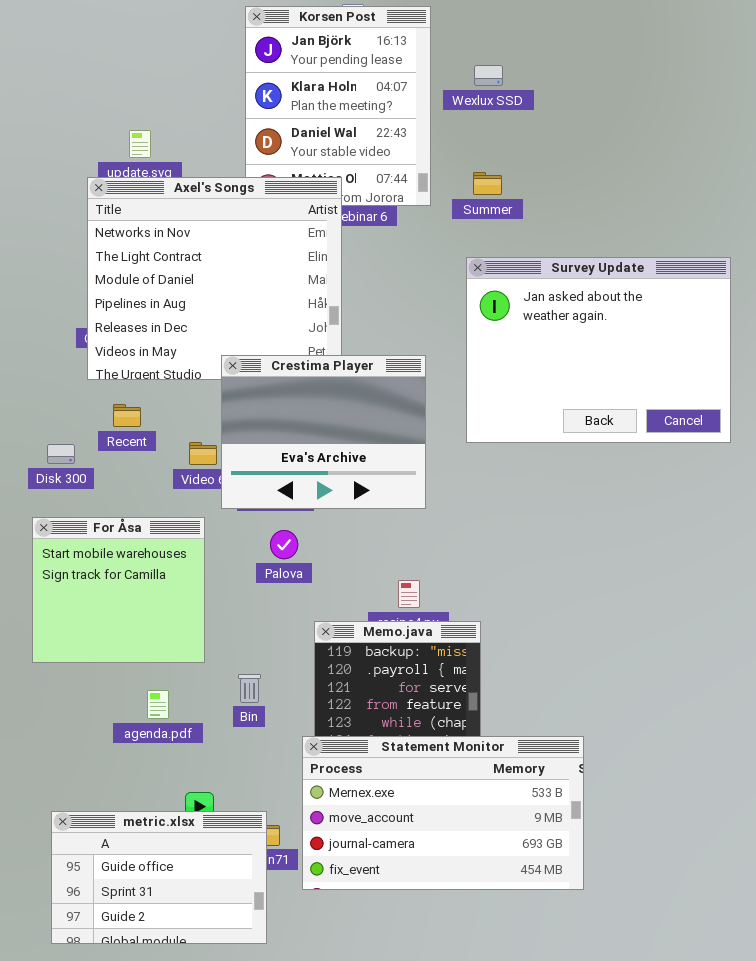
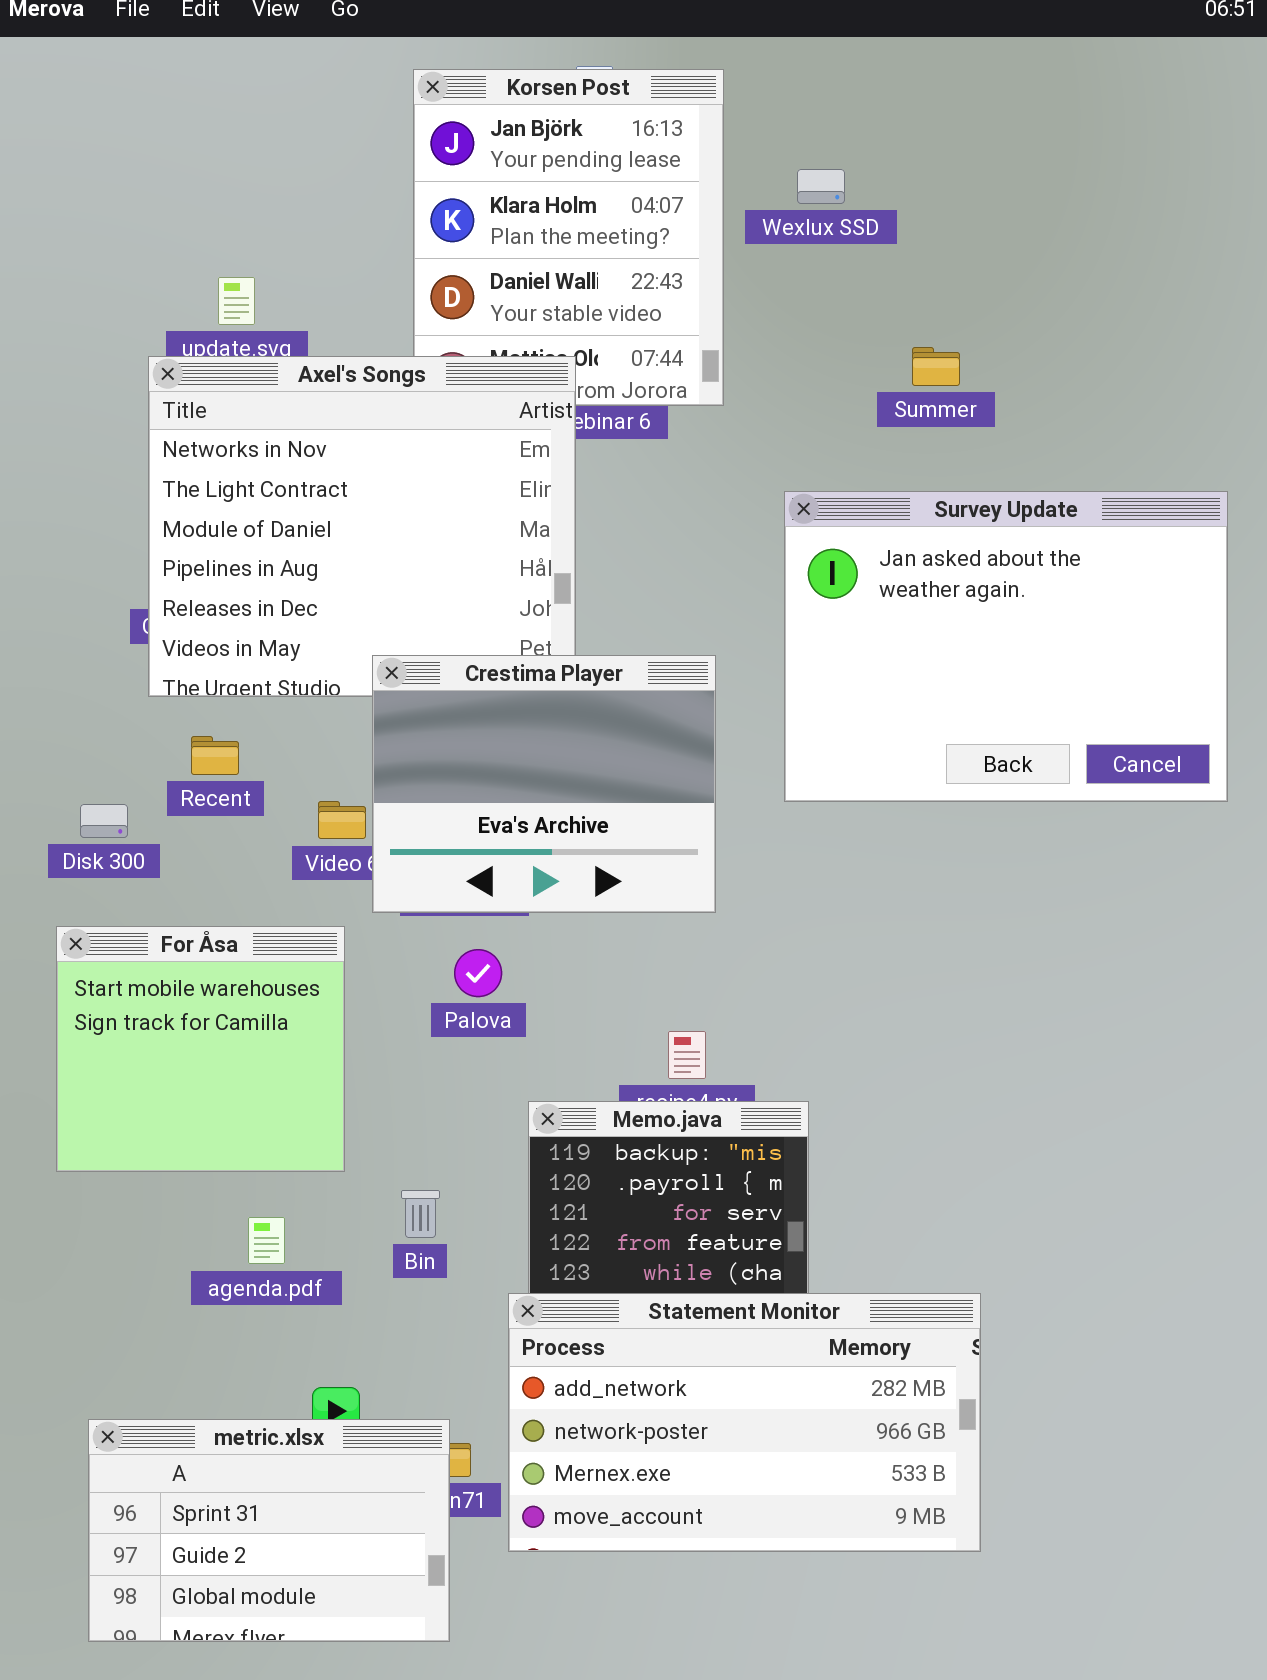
Summer: [473,172,502,195] -> [912,347,960,386], moved
Statement Monitor: [302,736,584,890] -> [508,1293,981,1552], scrolled up 2 rows
metric.xlsx: [51,811,267,944] -> [88,1419,450,1642], scrolled down 1 row

